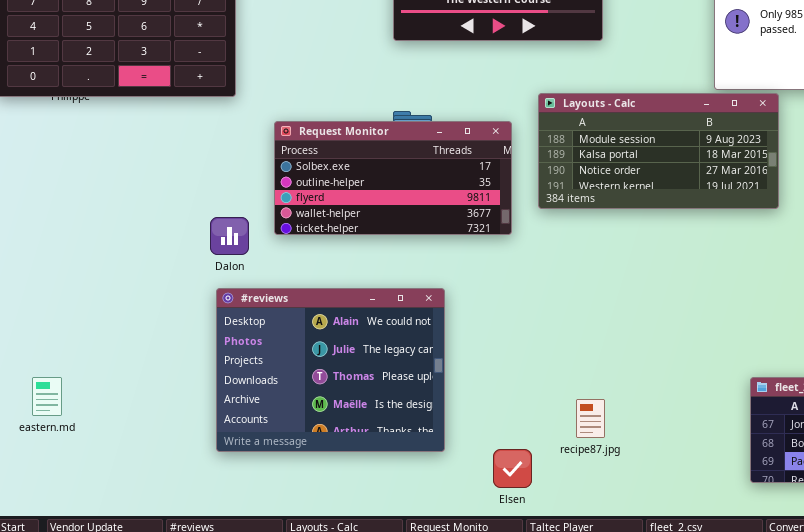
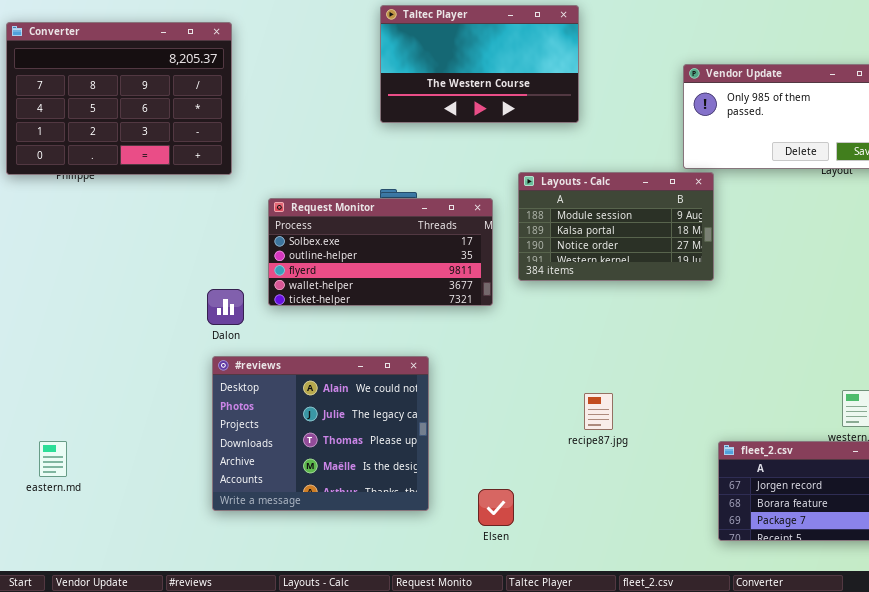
Layouts - Calc: [538,93,779,209] -> [518,172,714,281], resized
recipe87.jpg: [576,399,605,438] -> [584,393,613,430], moved
Elsen: [493,449,532,488] -> [478,489,514,526], moved

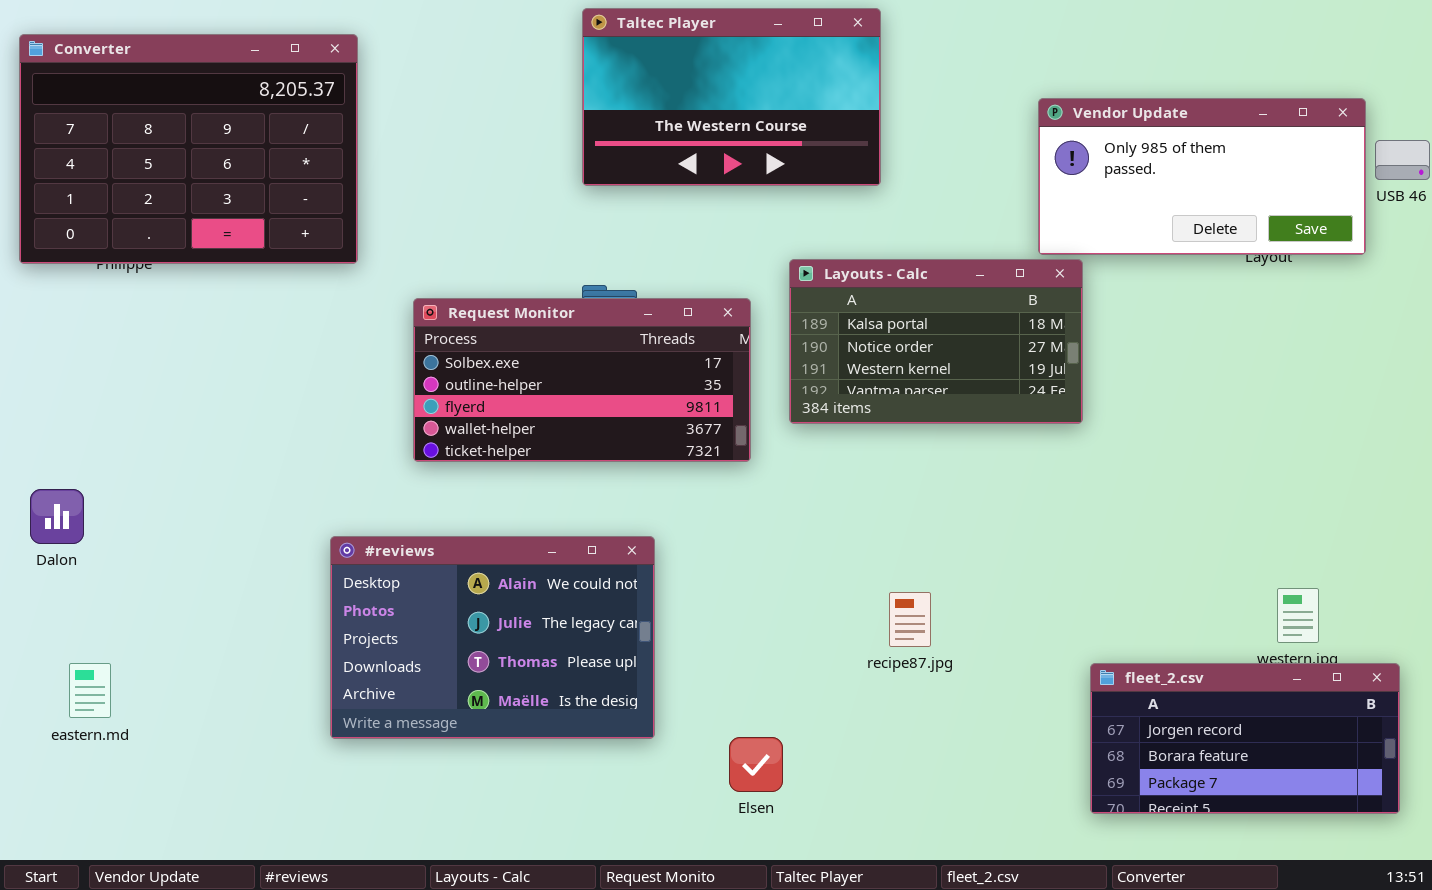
Layouts - Calc: [518,172,714,281] -> [789,259,1083,424], scrolled down 1 row
Dalon: [207,289,244,325] -> [30,489,84,544], moved
#reviews: [212,356,429,511] -> [330,536,655,739], resized

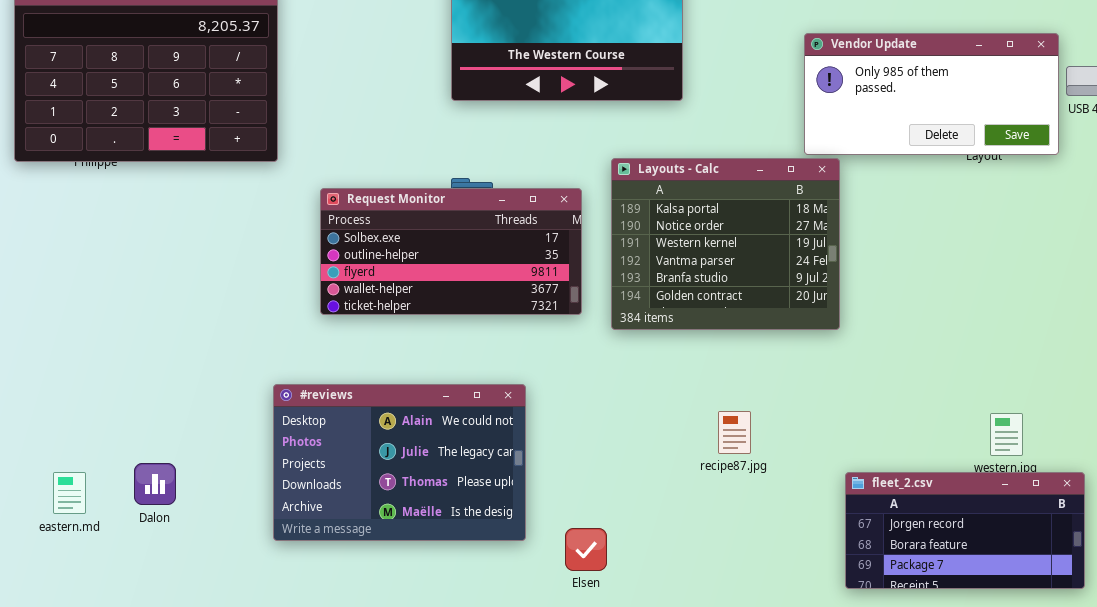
Layouts - Calc: [789,259,1083,424] -> [611,158,840,330], resized
Dalon: [30,489,84,544] -> [134,463,176,505], moved
#reviews: [330,536,655,739] -> [273,384,526,541], moved
recipe87.jpg: [889,592,931,647] -> [718,411,751,454], moved

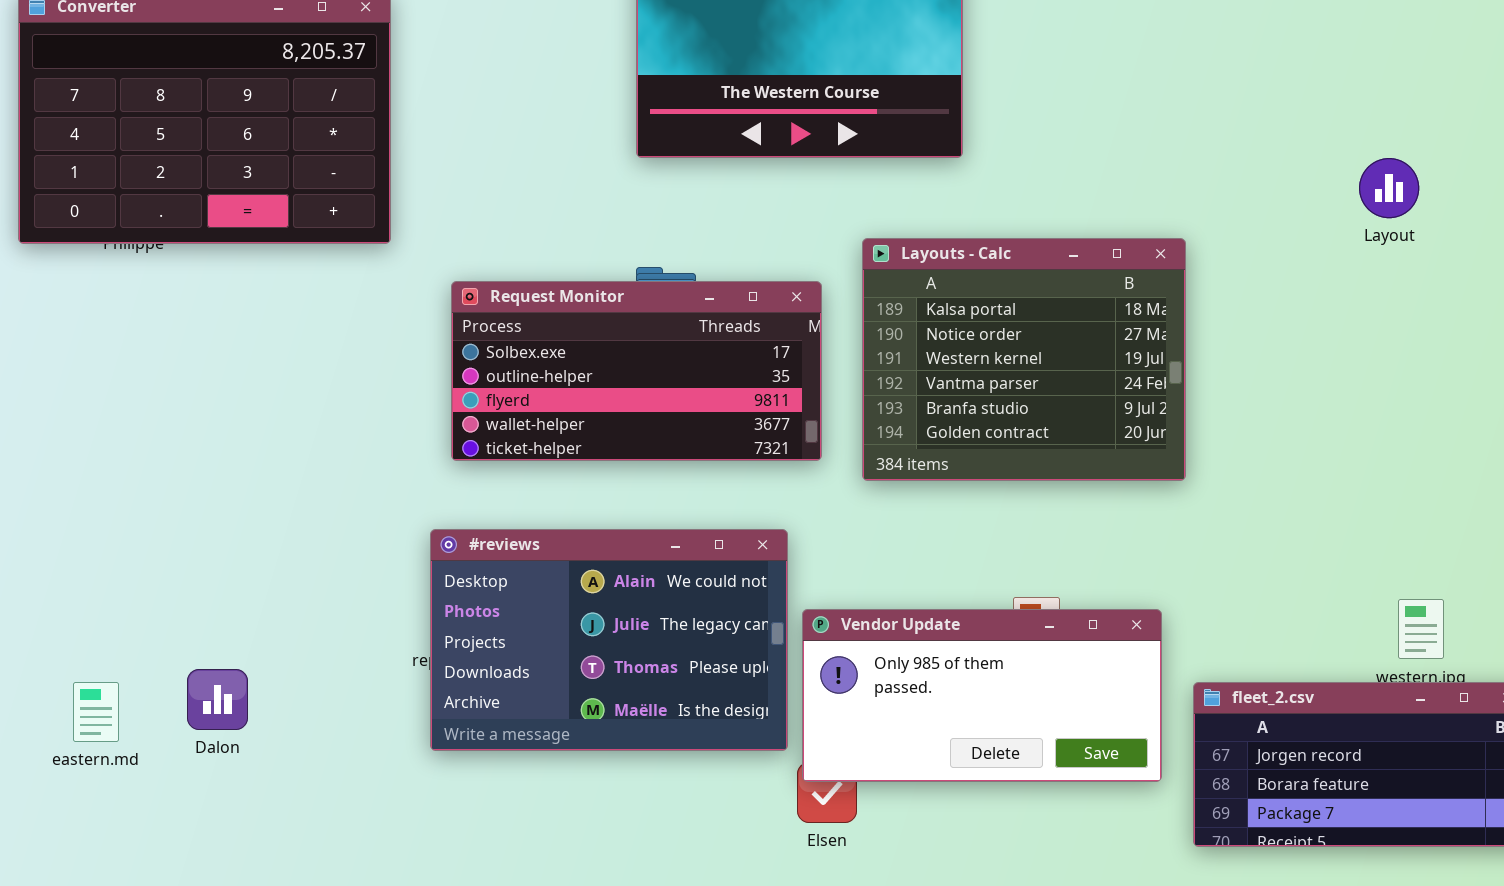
Vendor Update: [804,33,1059,155] -> [802,609,1162,782], moved
#reviews: [273,384,526,541] -> [430,529,788,751], moved

